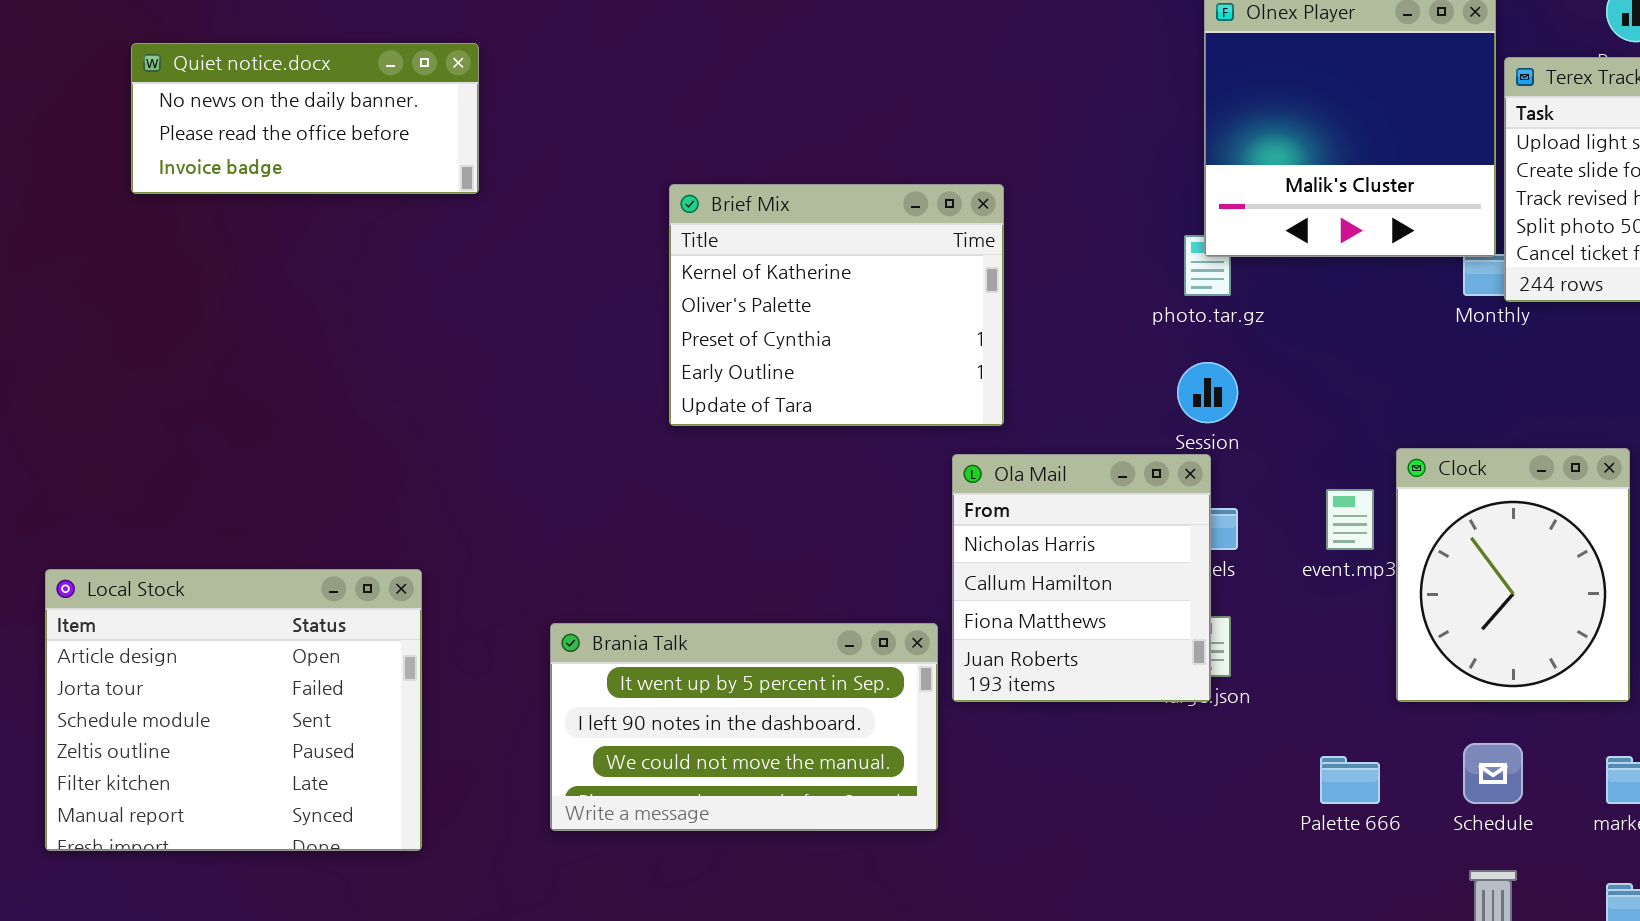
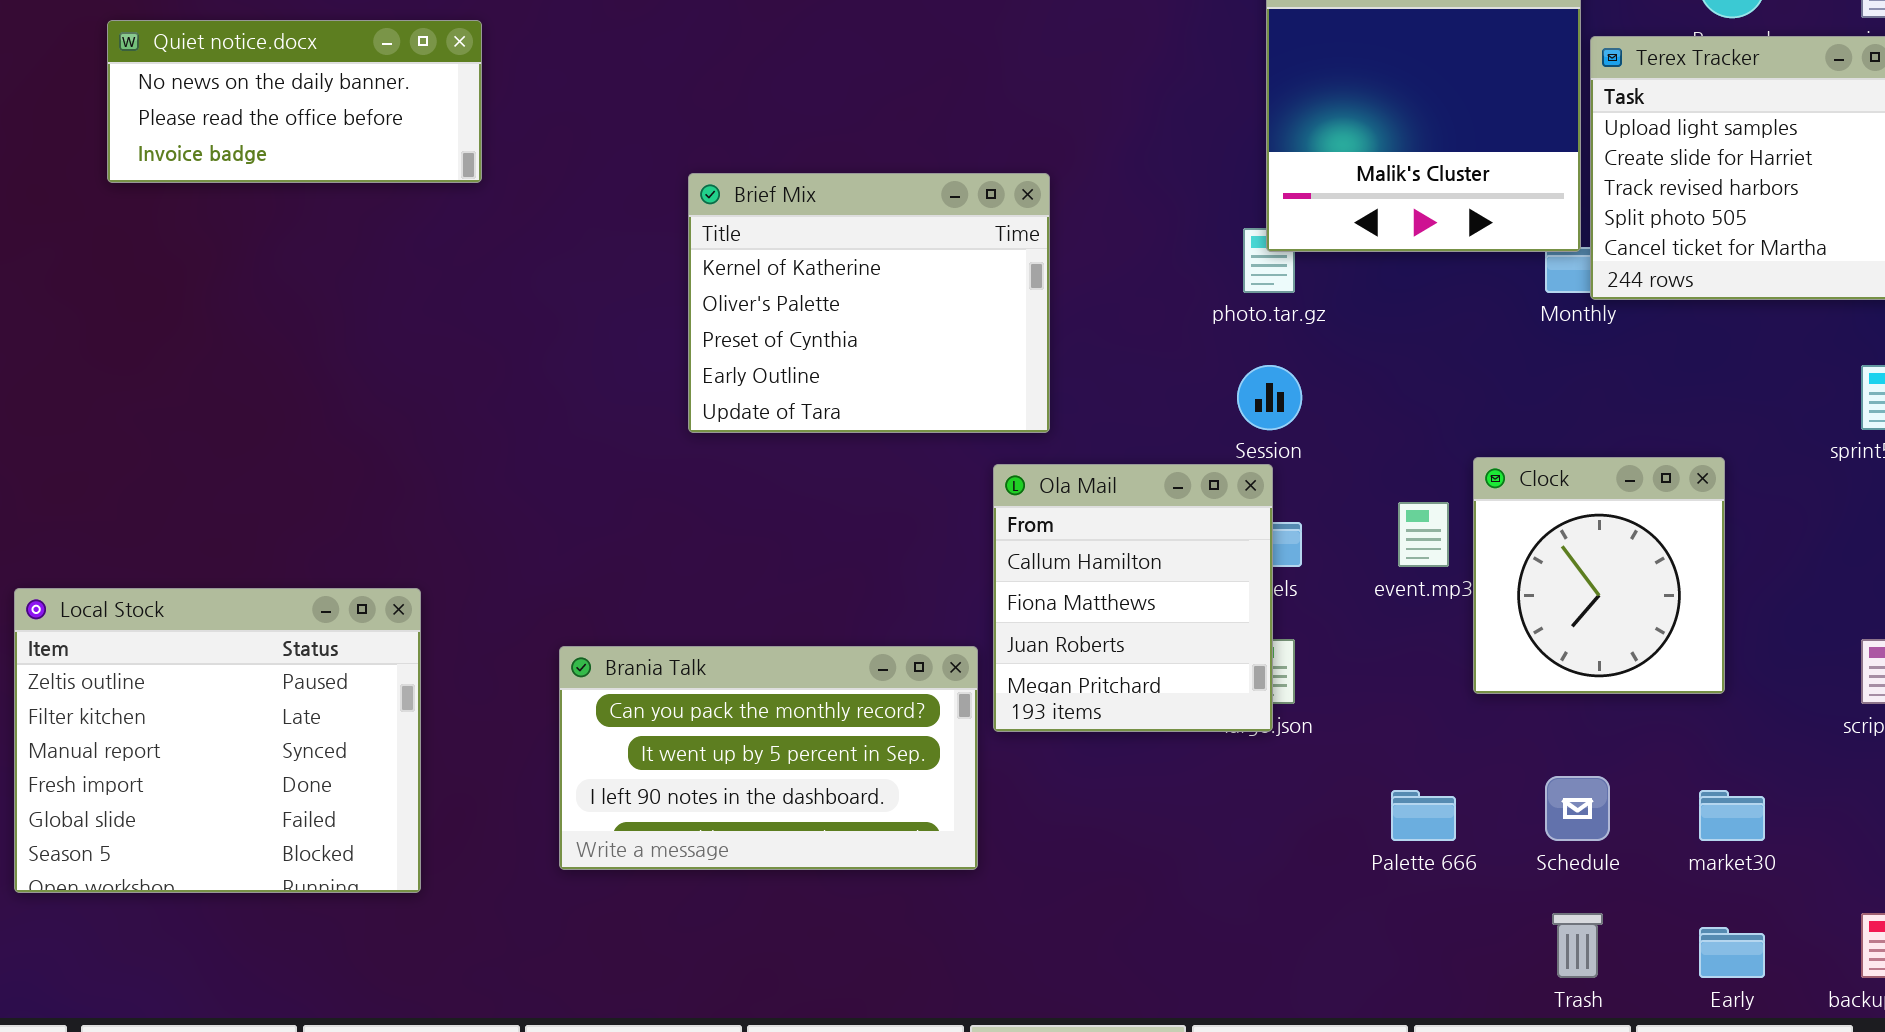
Clock: [1396,448,1630,702] -> [1473,457,1725,694], resized
Ola Mail: [952,454,1211,702] -> [993,464,1273,732], scrolled down 1 row
Local Stock: [45,569,422,851] -> [14,588,421,893], scrolled down 3 rows
Brania Talk: [550,623,938,831] -> [559,646,978,870], scrolled up 1 row

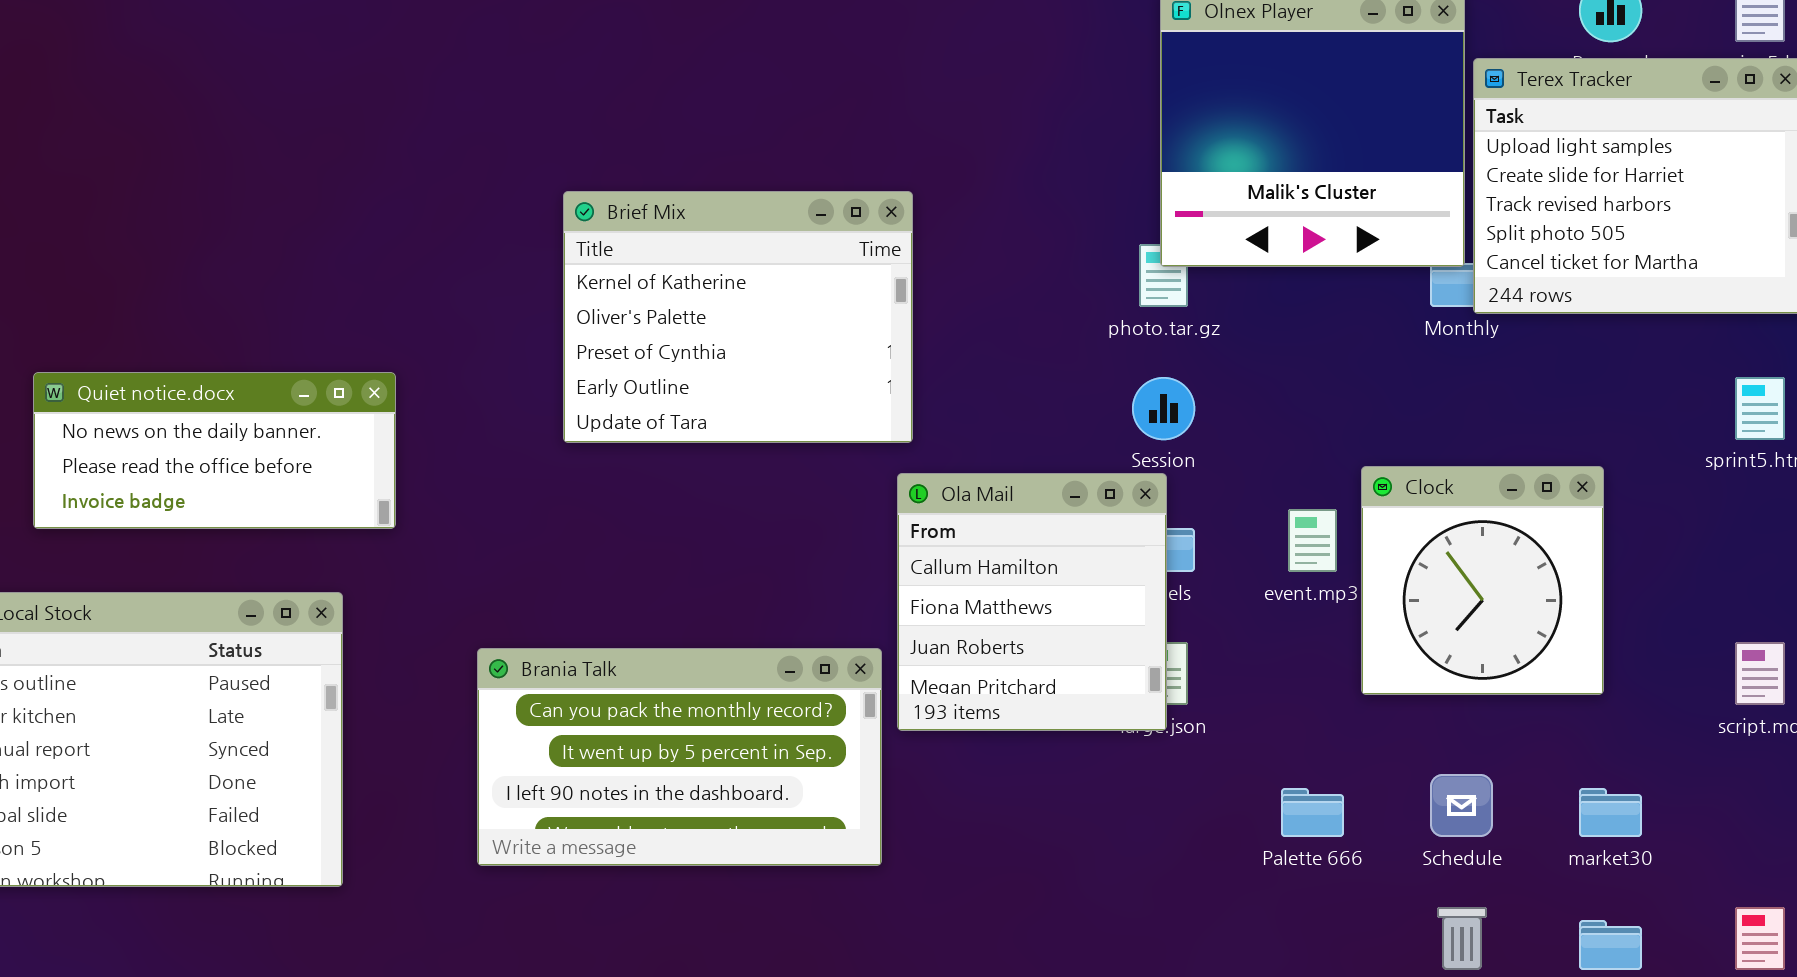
Quiet notice.docx: [107,20,482,183] -> [33,372,396,529], moved
Brief Mix: [688,173,1050,433] -> [563,191,913,443], moved

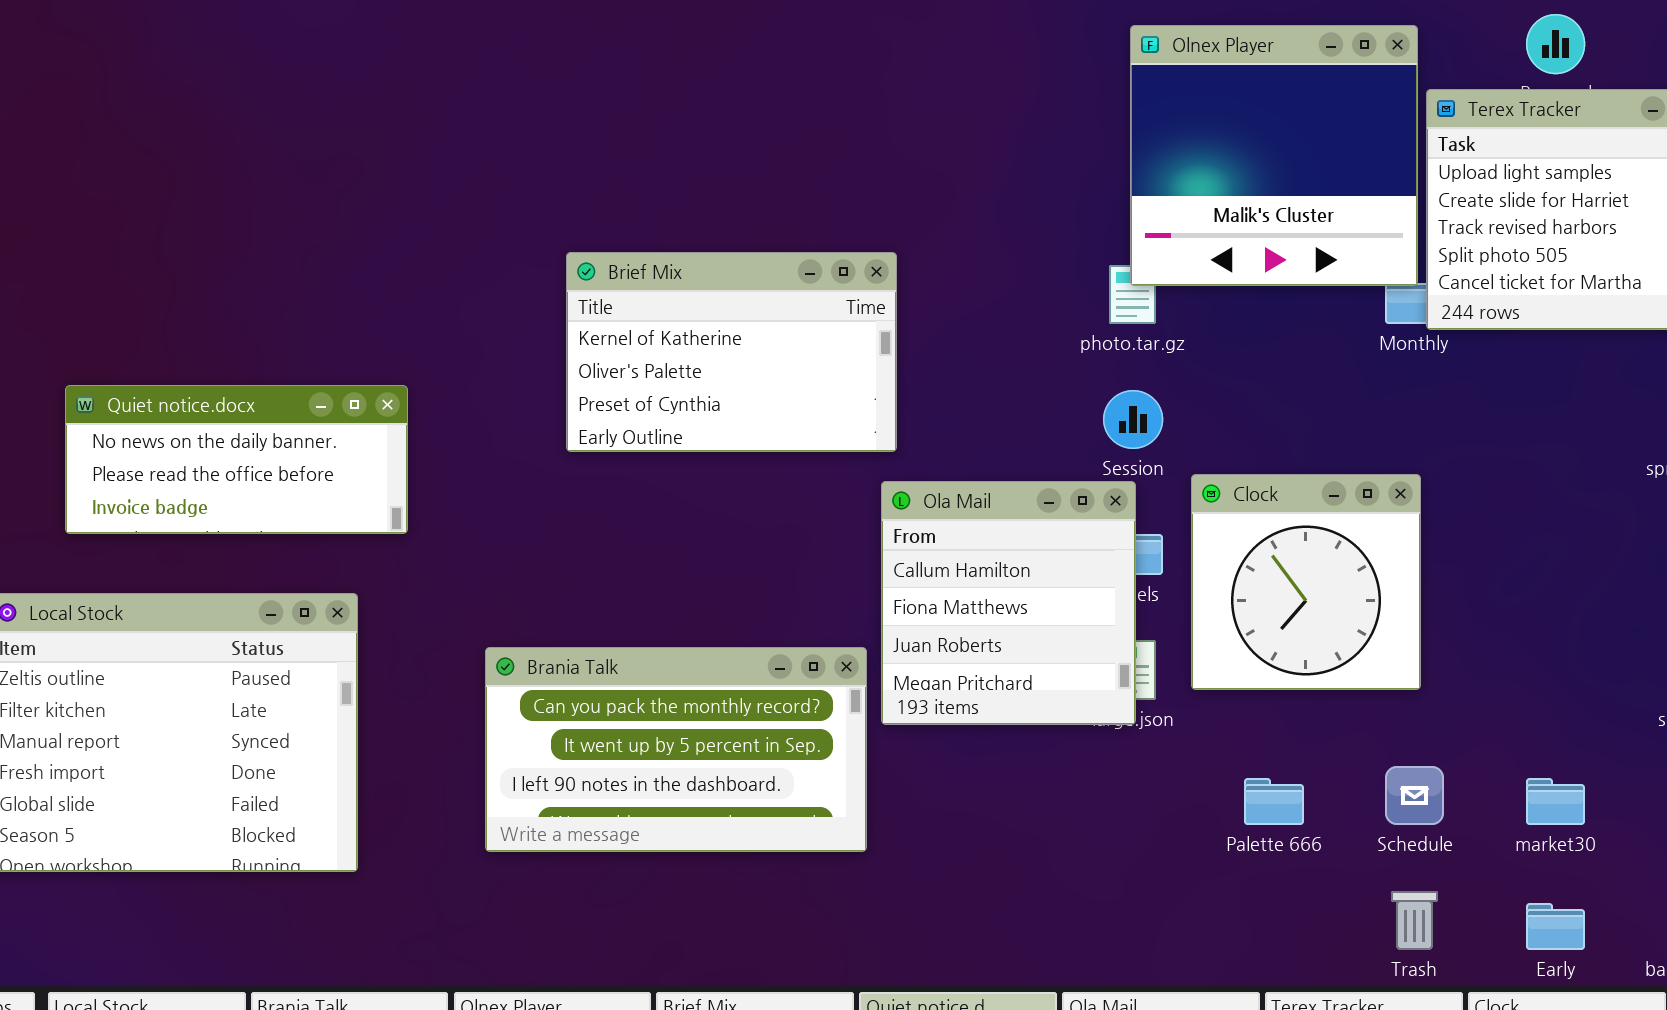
Brief Mix: [563,191,913,443] -> [566,252,897,452], resized
Clock: [1361,466,1604,695] -> [1191,474,1421,690], moved

